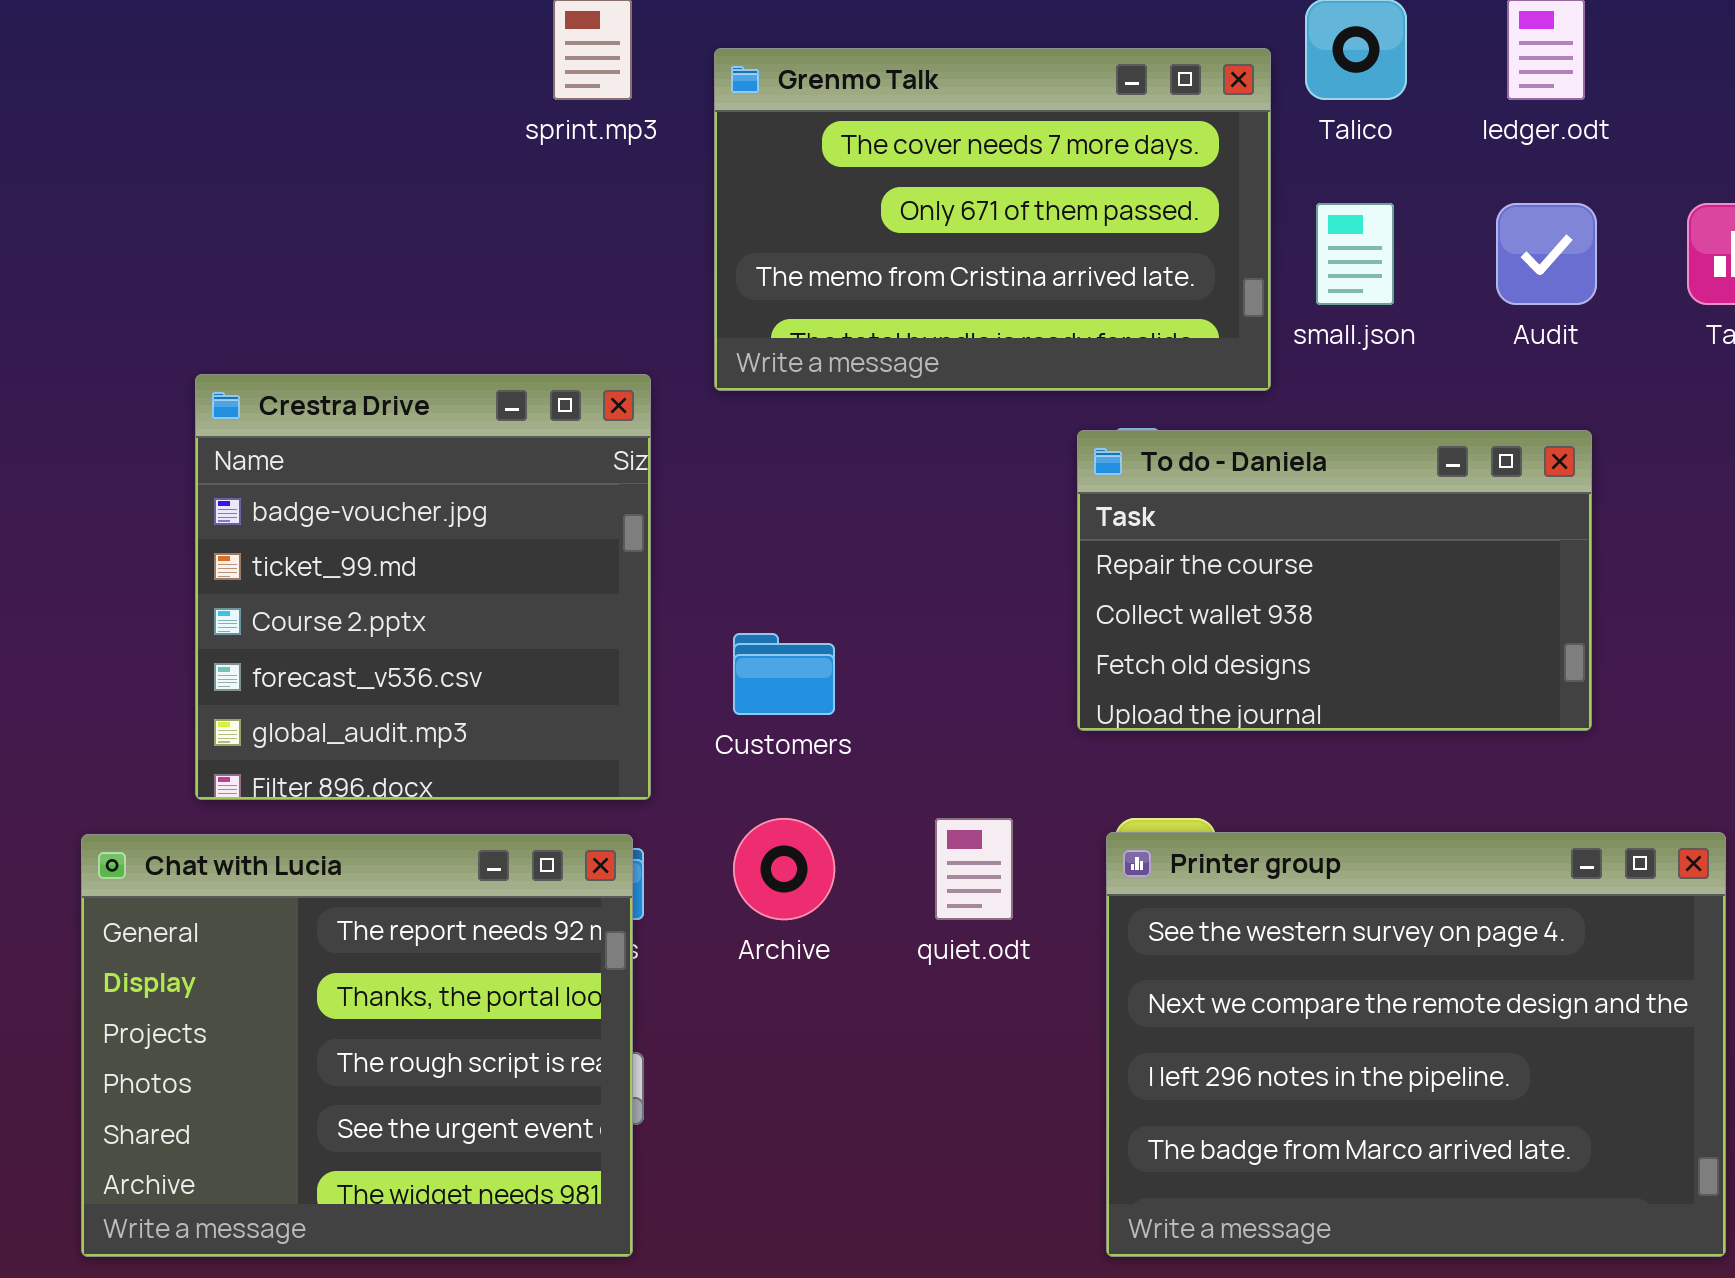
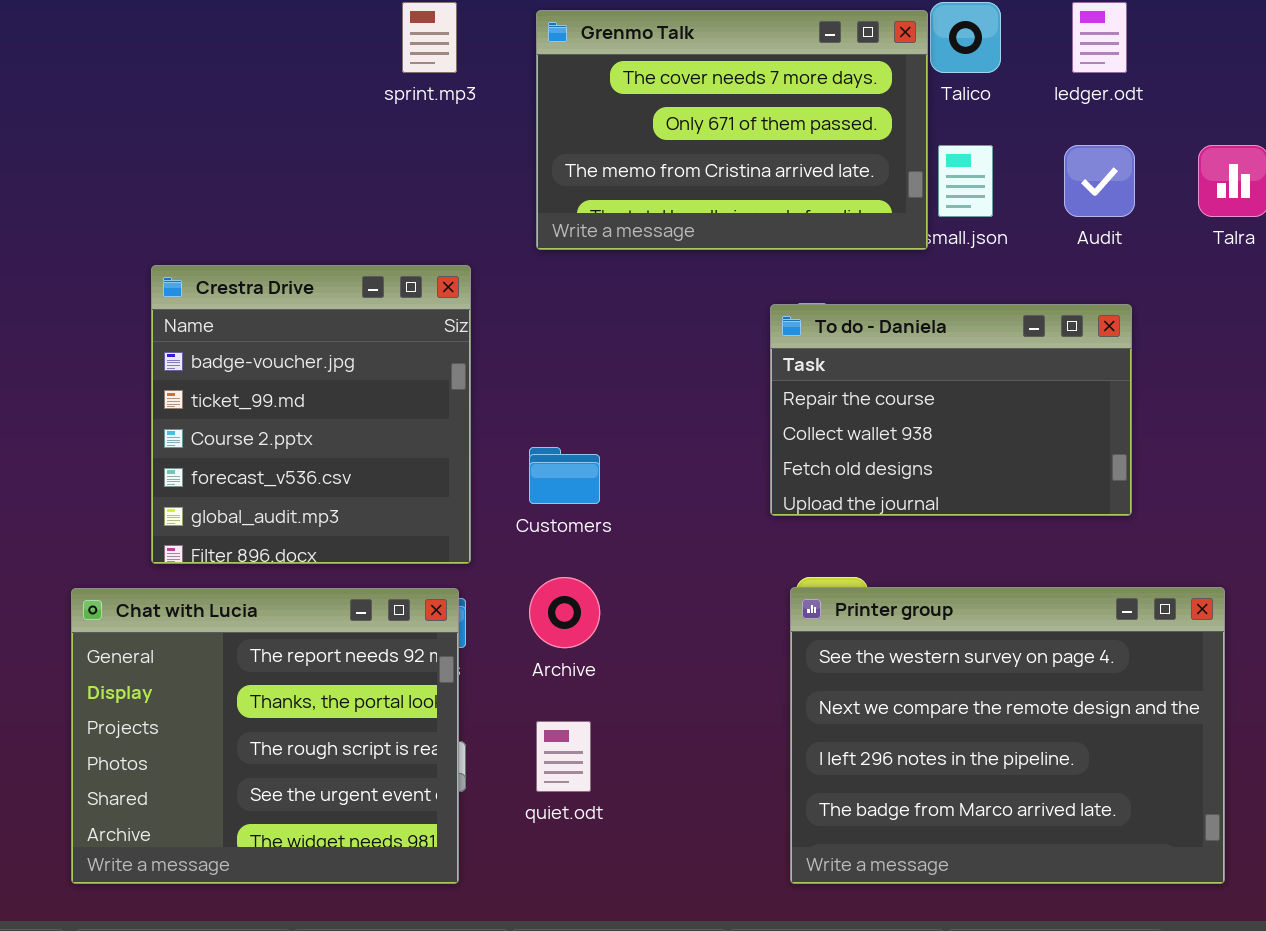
Grenmo Talk: [714,48,1271,391] -> [536,10,928,250], moved
quiet.odt: [935,818,1013,920] -> [536,721,591,792], moved

